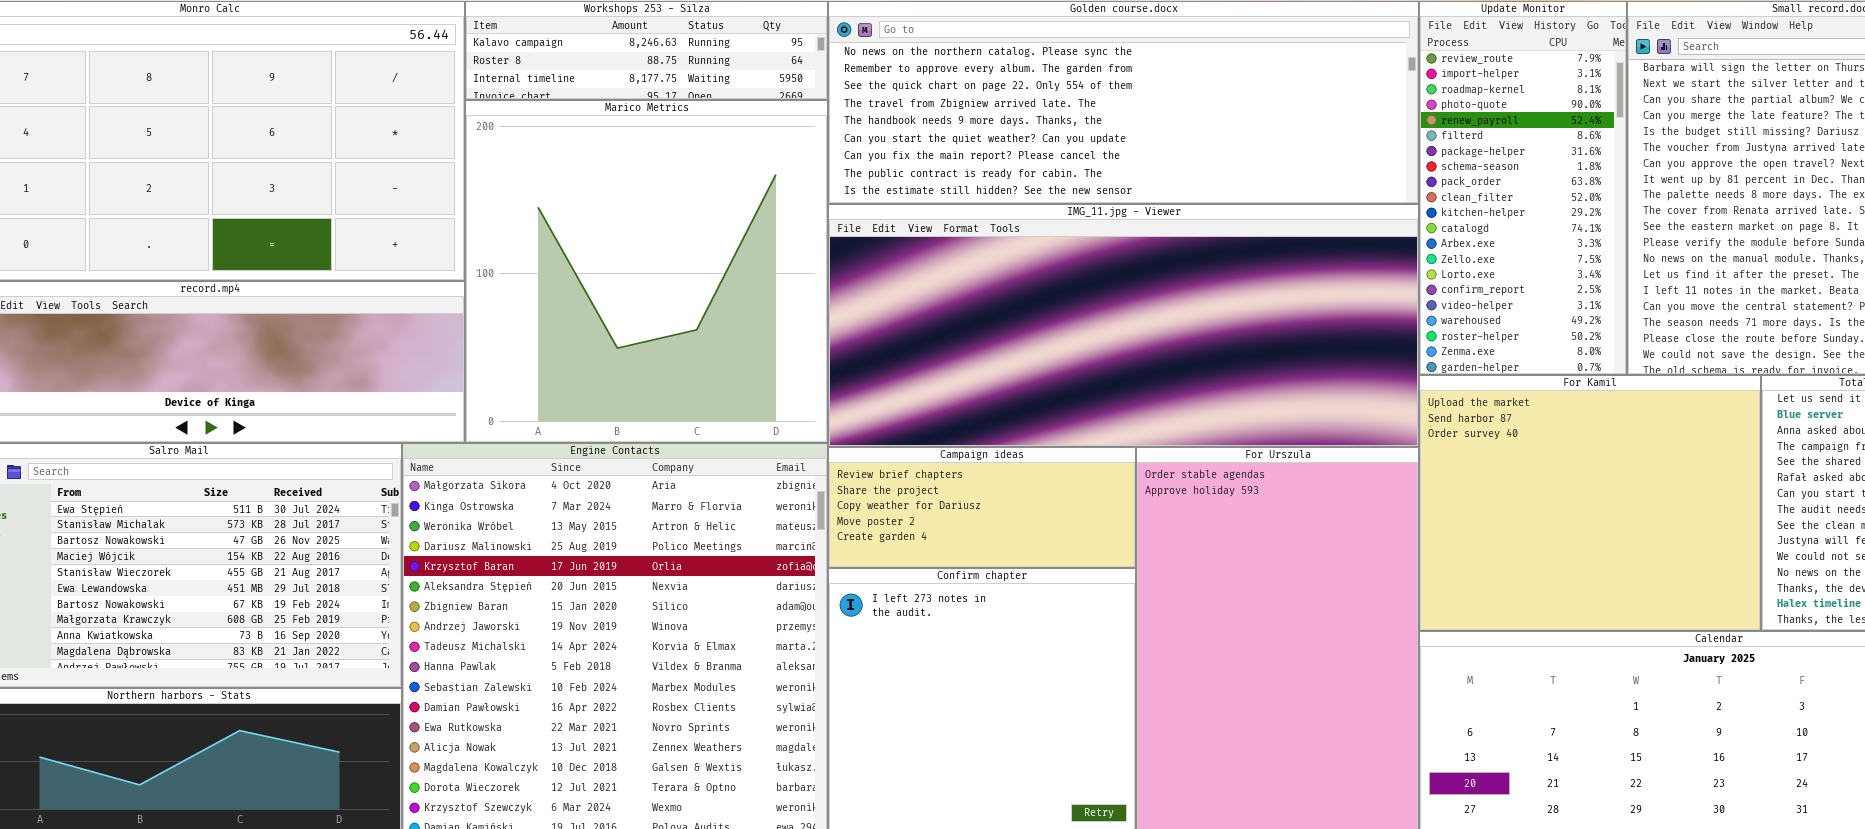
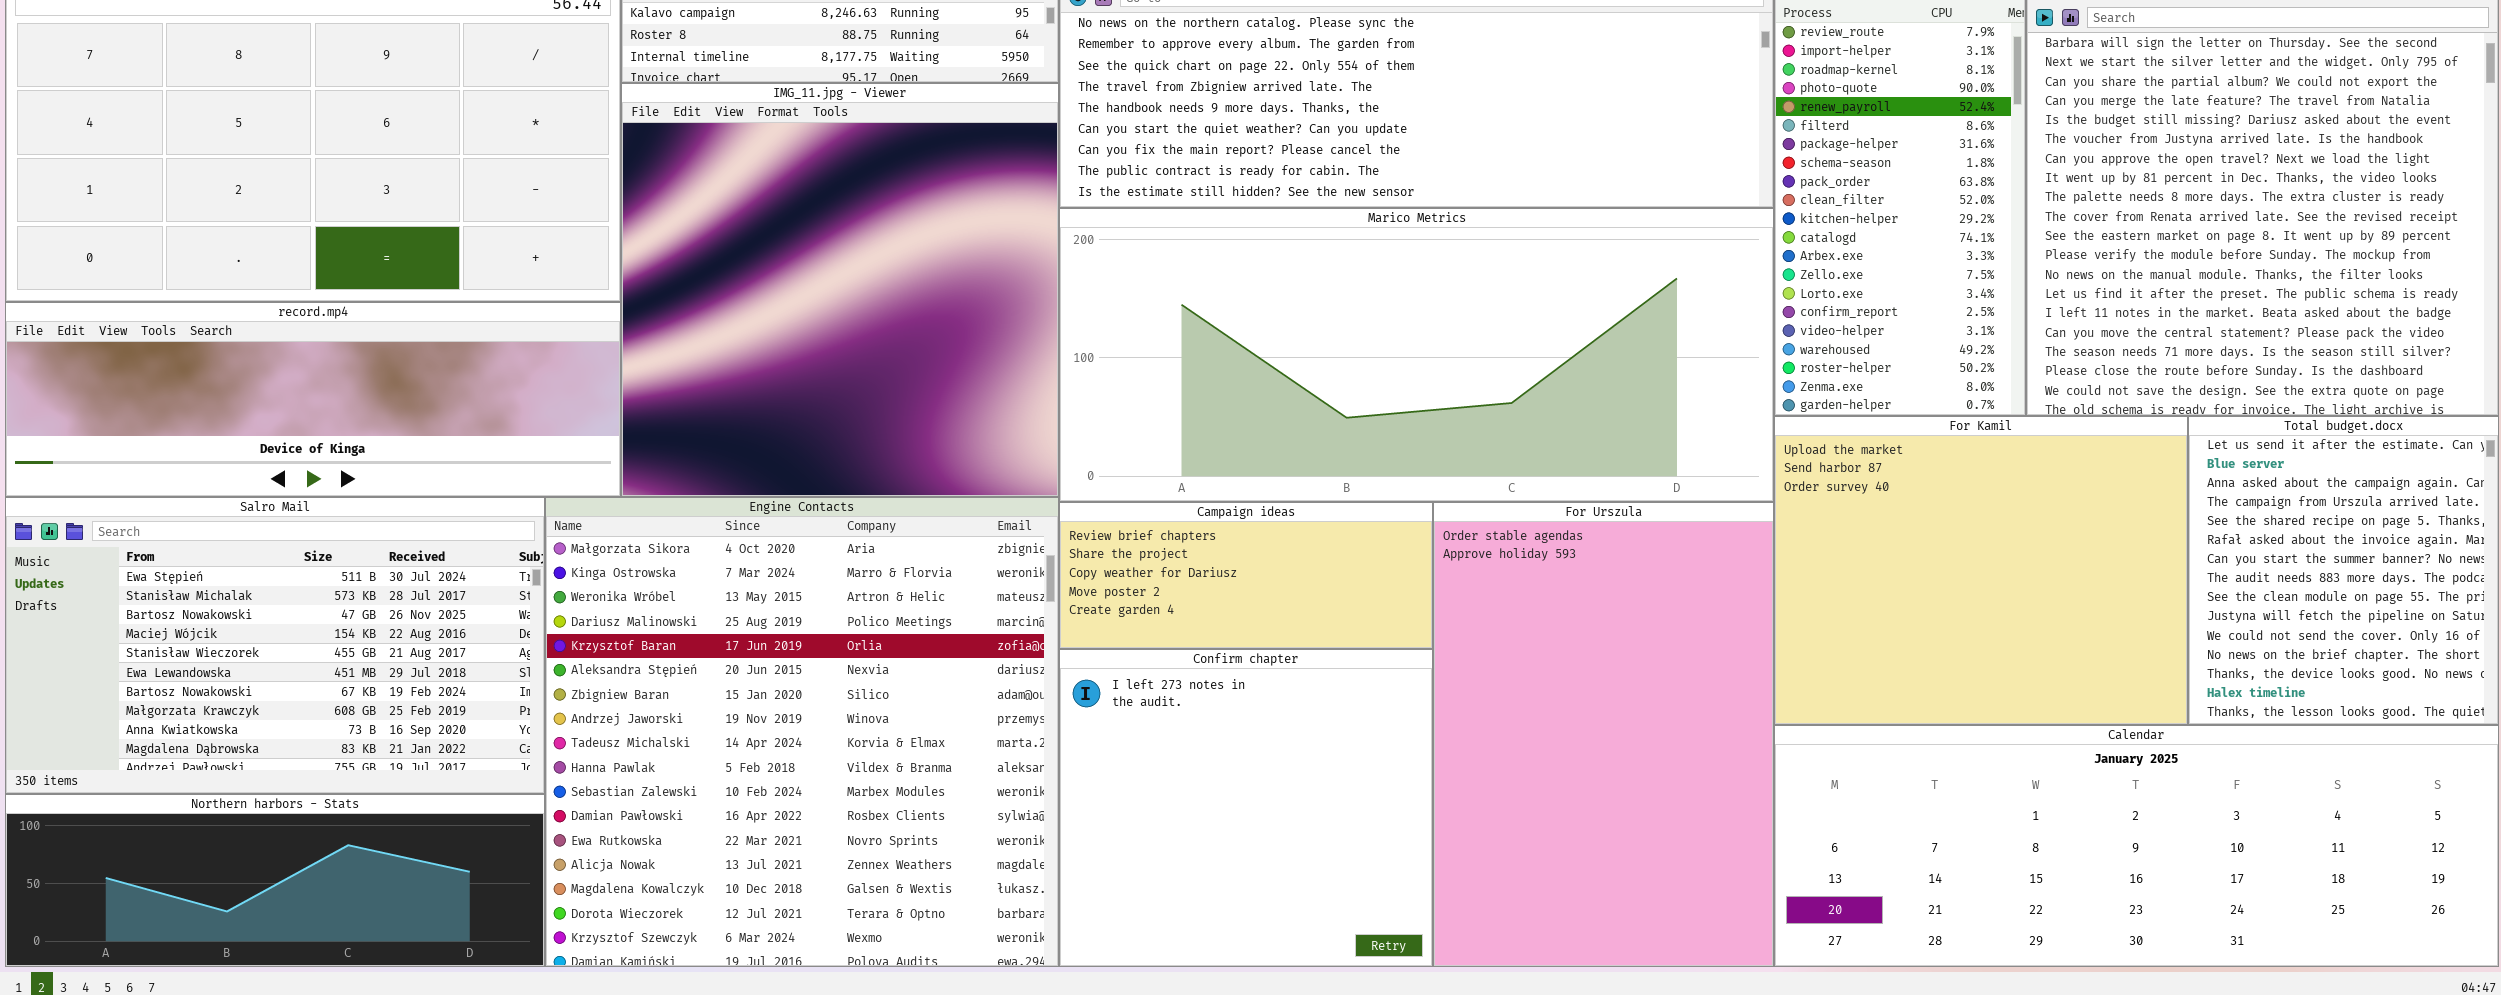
Marico Metrics: [465,100,828,443] -> [1059,208,1774,502], moved, resized
IMG_11.jpg - Viewer: [828,204,1419,447] -> [621,83,1059,497], moved, resized

